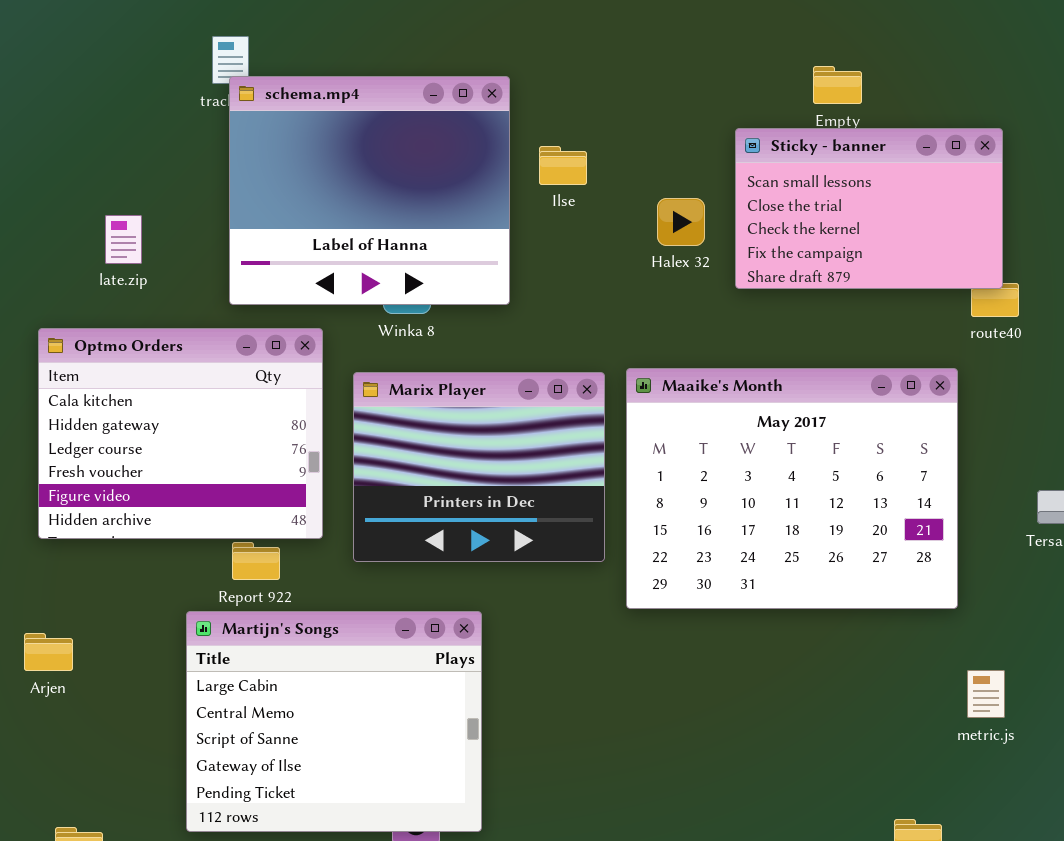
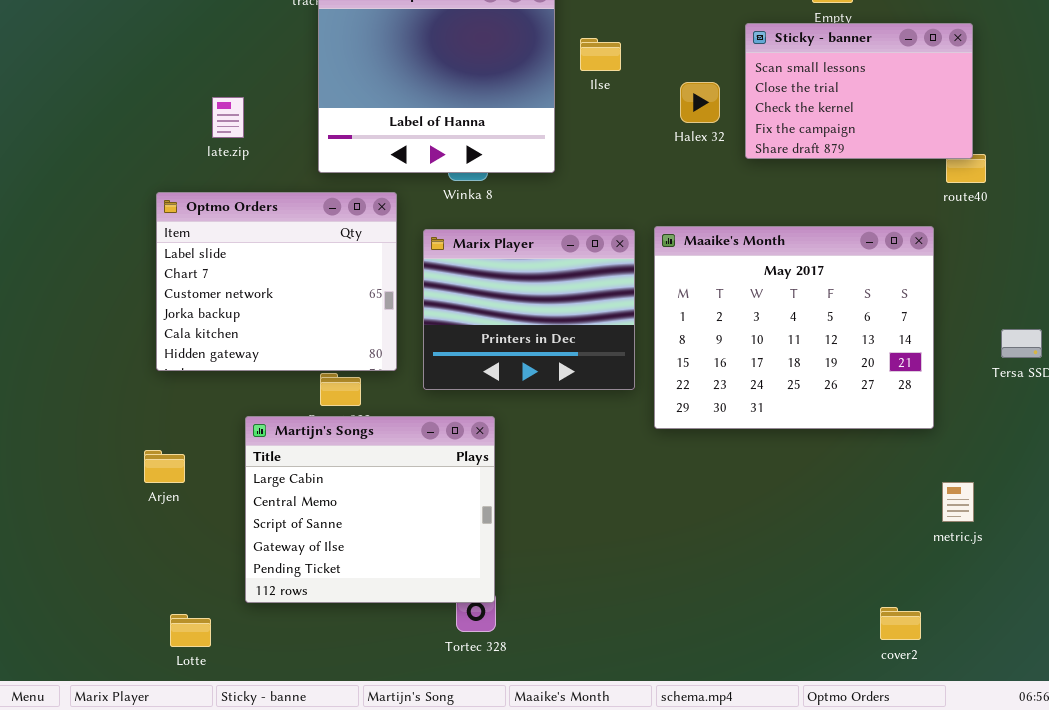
Optmo Orders: [38,328,323,539] -> [156,192,397,371], scrolled up 4 rows
Martijn's Songs: [186,611,482,832] -> [245,416,495,603], moved

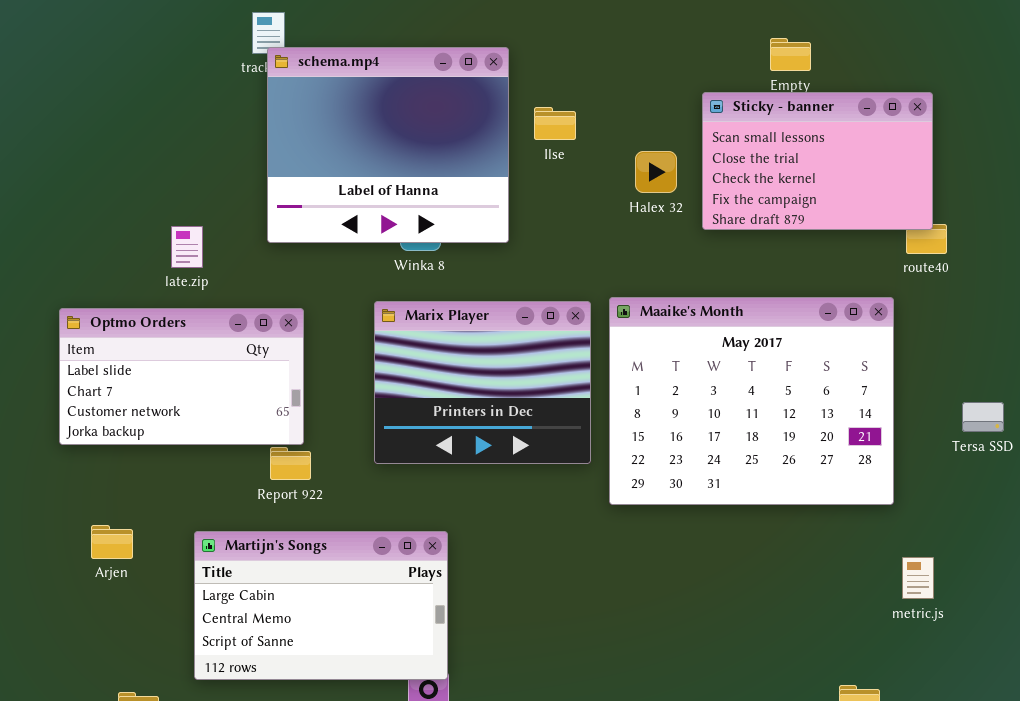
late.zip: [212,97,244,138] -> [171,226,203,268], moved
Optmo Orders: [156,192,397,371] -> [59,308,304,445], moved, resized
Martijn's Songs: [245,416,495,603] -> [194,531,448,680], resized

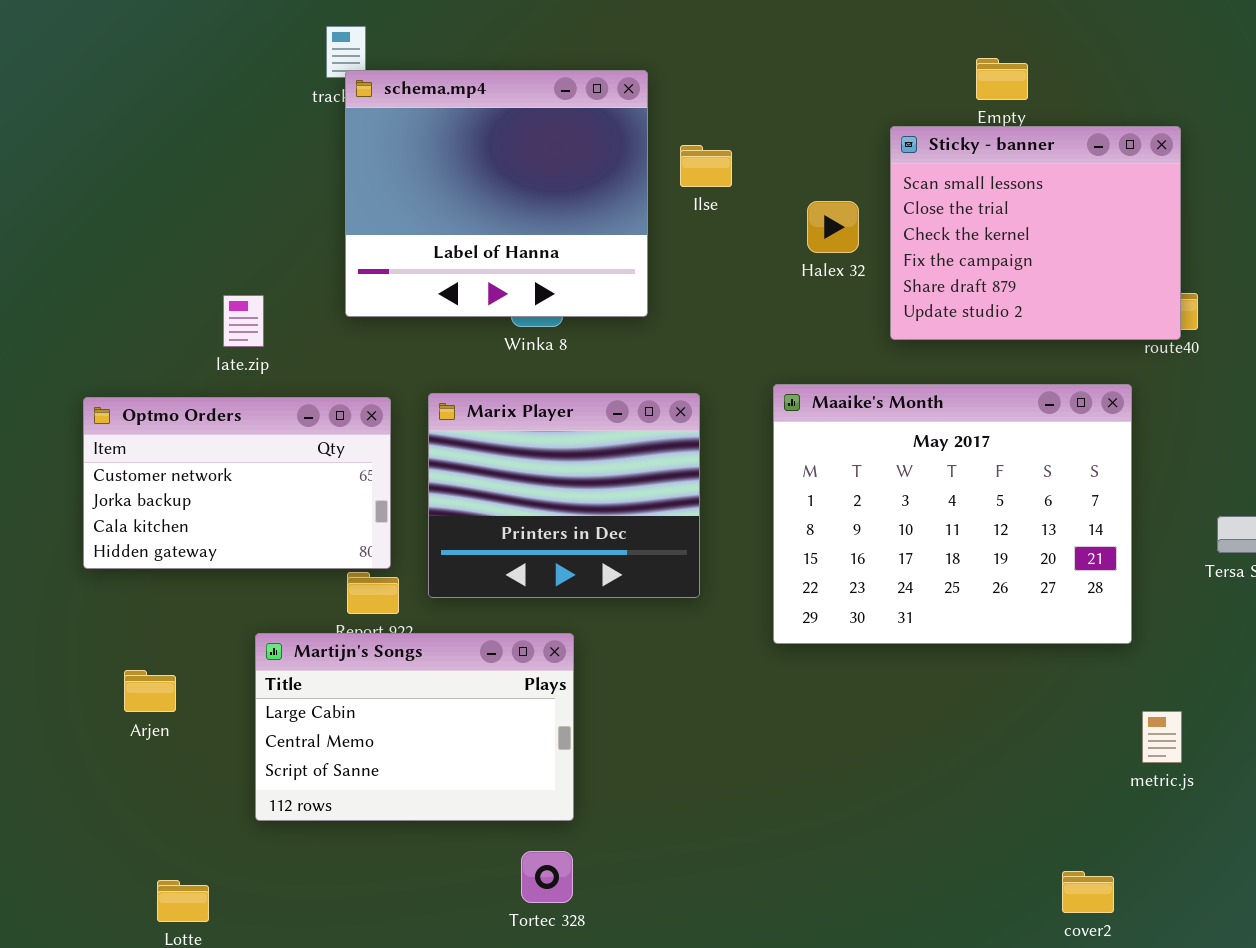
Sticky - banner: [702,92,933,230] -> [890,126,1181,340], resized
Marix Player: [374,301,591,464] -> [428,393,700,598], moved
Optmo Orders: [59,308,304,445] -> [83,397,391,569], scrolled down 2 rows
Martijn's Songs: [194,531,448,680] -> [255,633,574,821], moved

